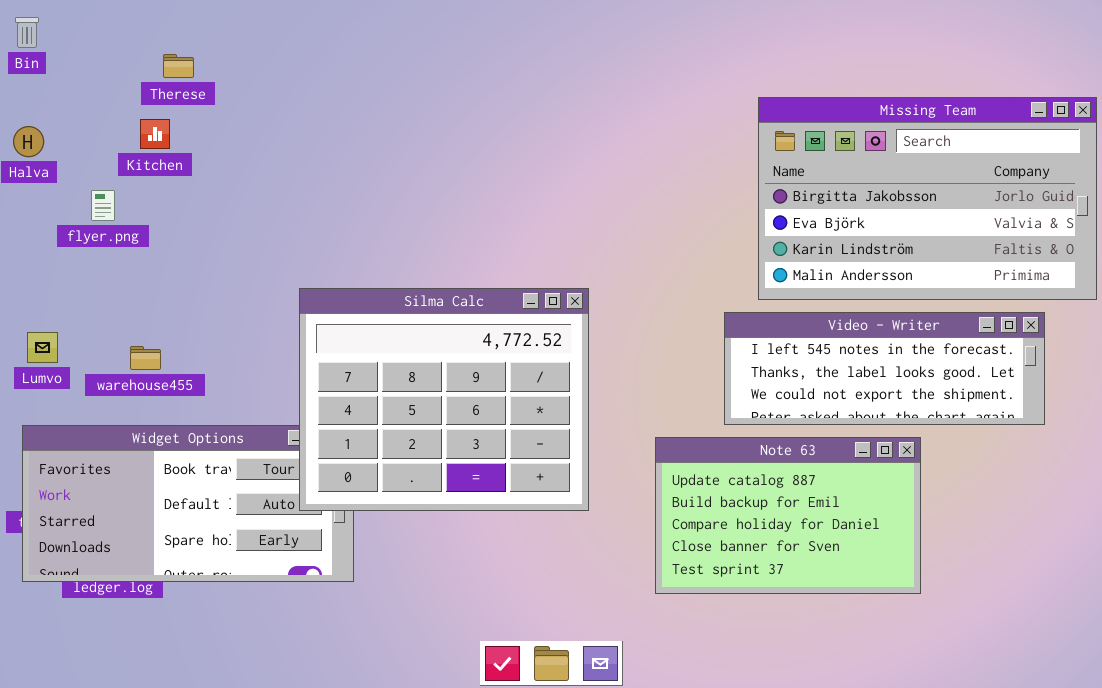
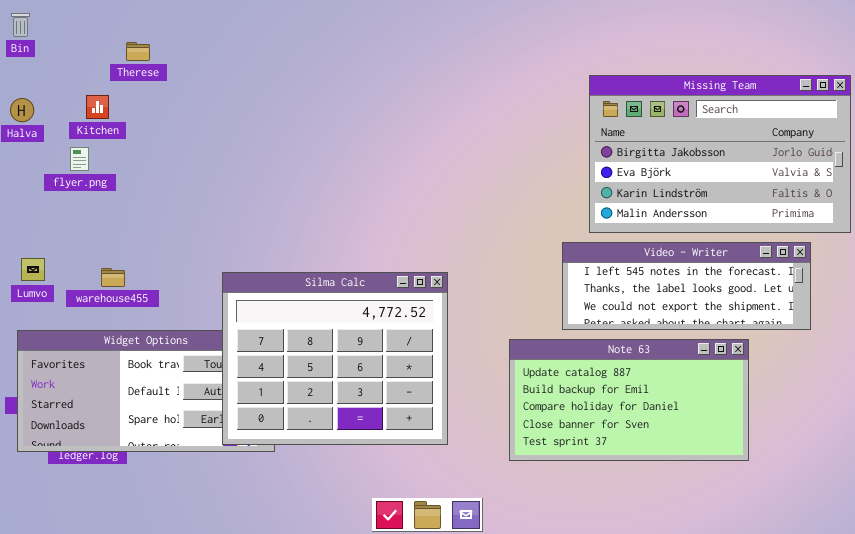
Kitchen: [140,119,170,149] -> [86,95,109,119], moved
Silma Calc: [299,288,589,511] -> [222,272,448,445], moved
Note 63: [655,437,921,594] -> [509,339,749,461], resized

